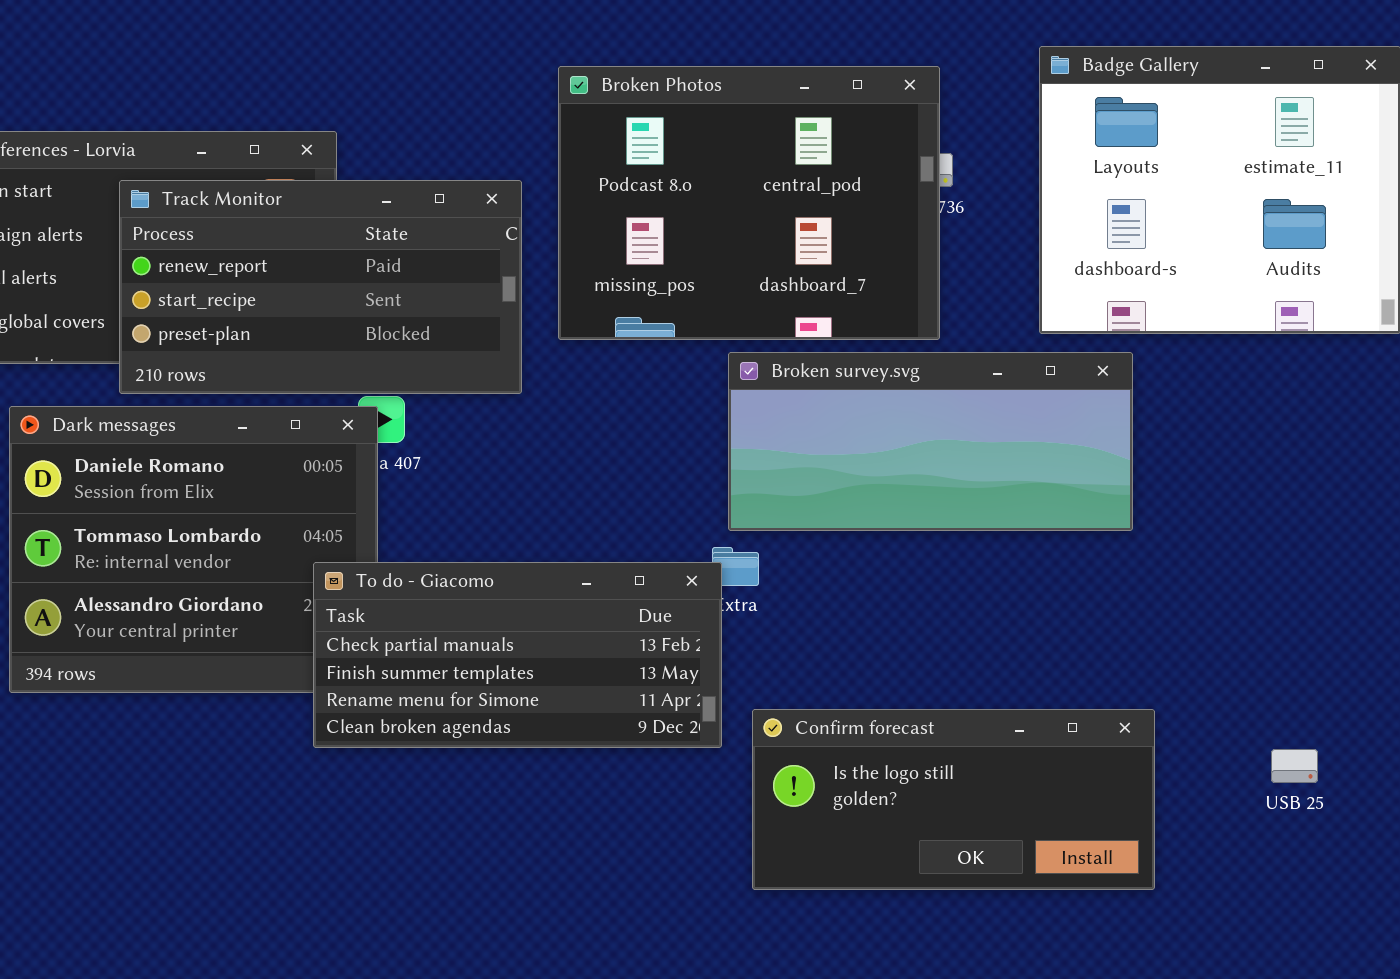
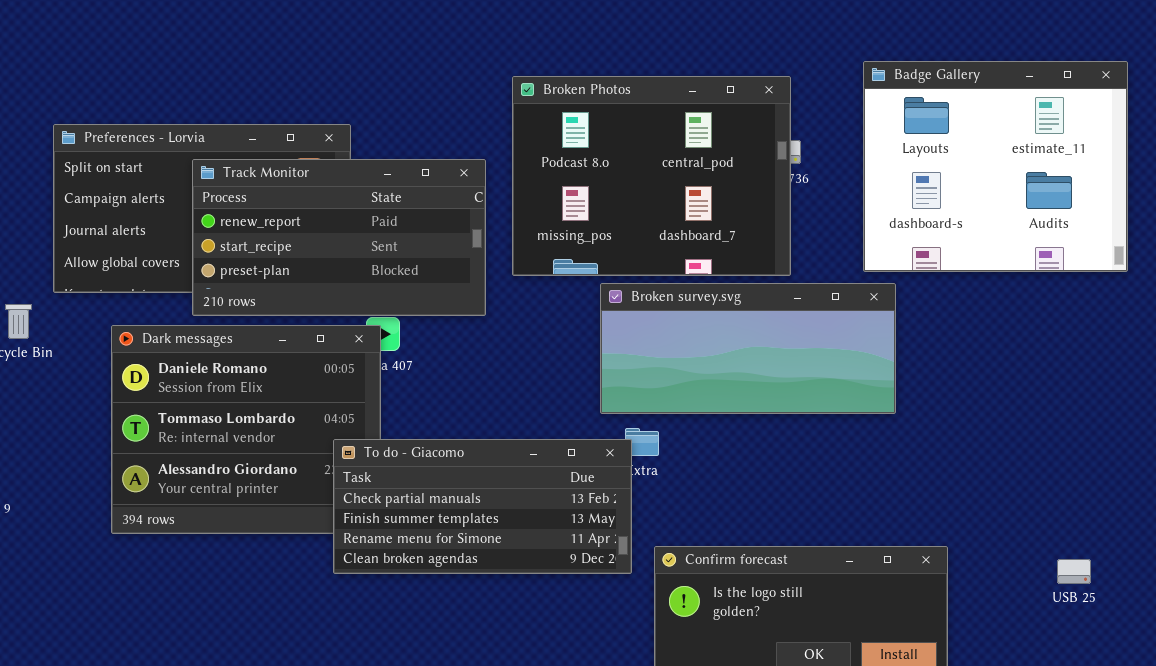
Broken survey.svg: [728,352,1133,531] -> [600,283,896,414], moved
USB 25: [1271,749,1318,783] -> [1057,559,1091,584], moved

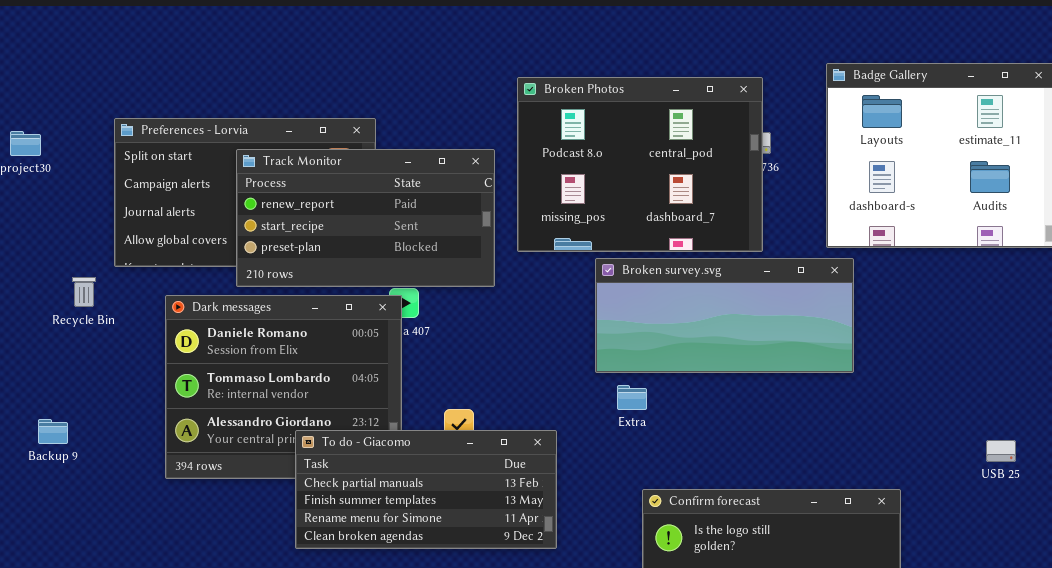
To do - Giacomo: [333,439,632,574] -> [295,430,557,549], moved
USB 25: [1057,559,1091,584] -> [986,440,1016,462], moved

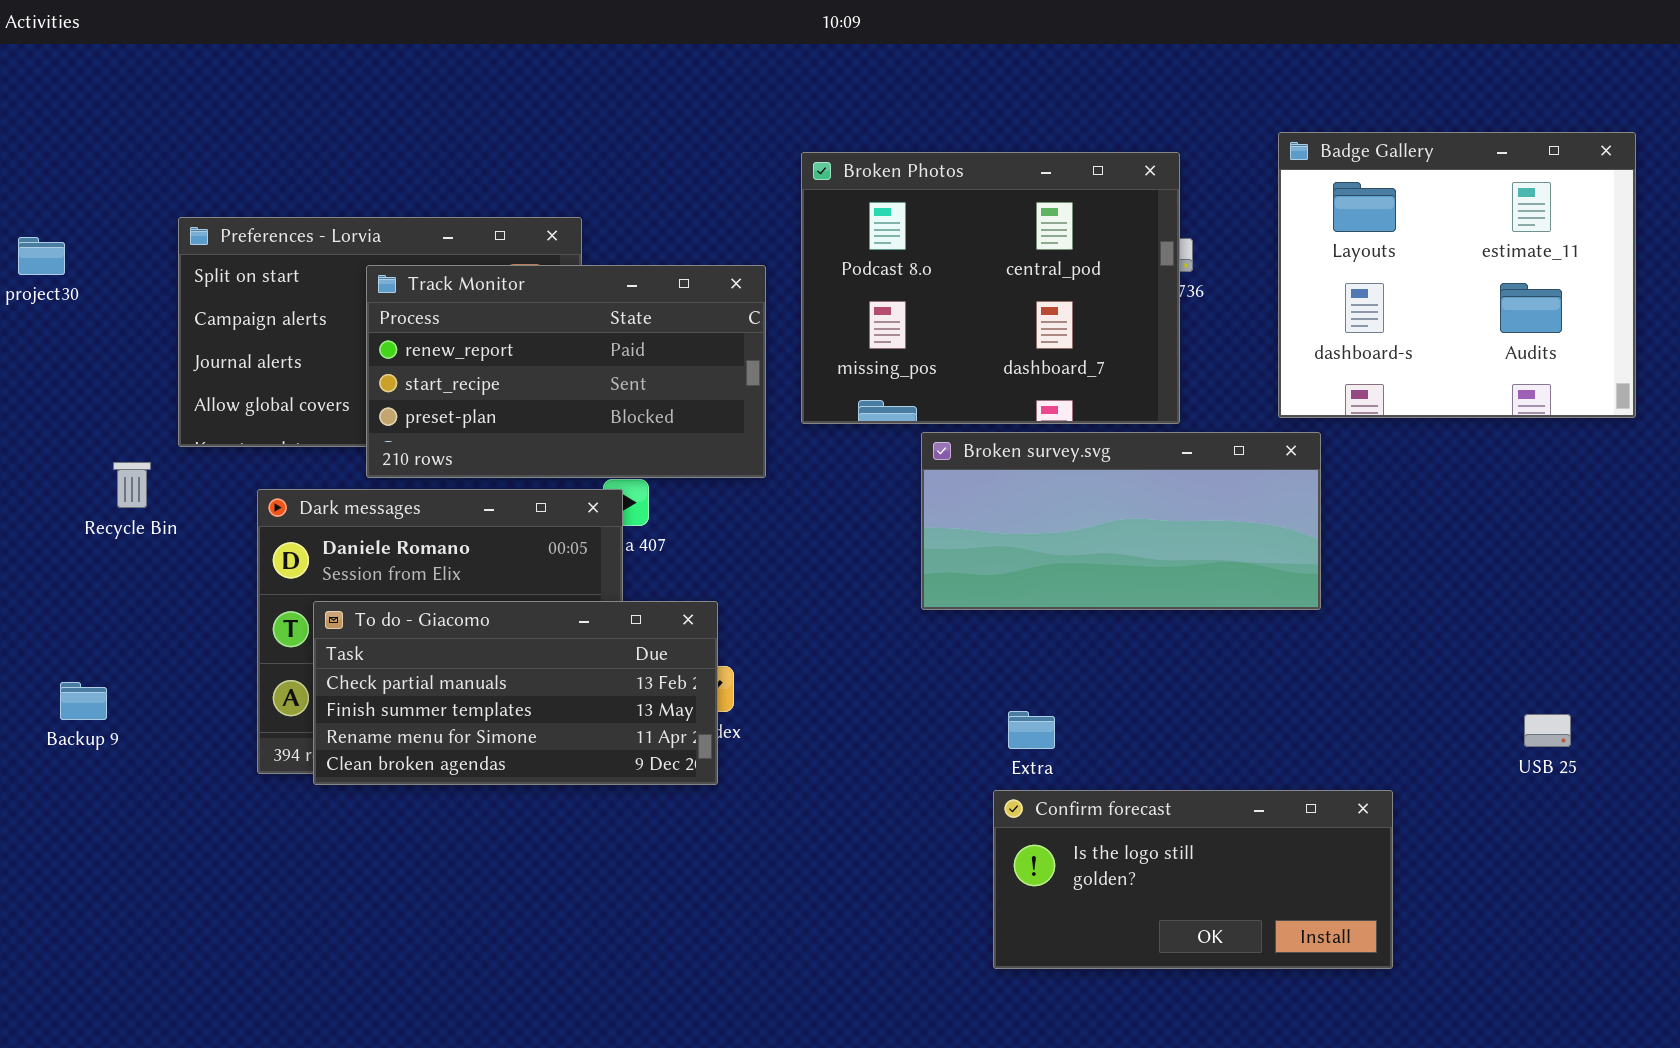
Extra: [617,385,647,410] -> [1008,711,1055,749], moved
To do - Giacomo: [295,430,557,549] -> [313,601,718,785], moved

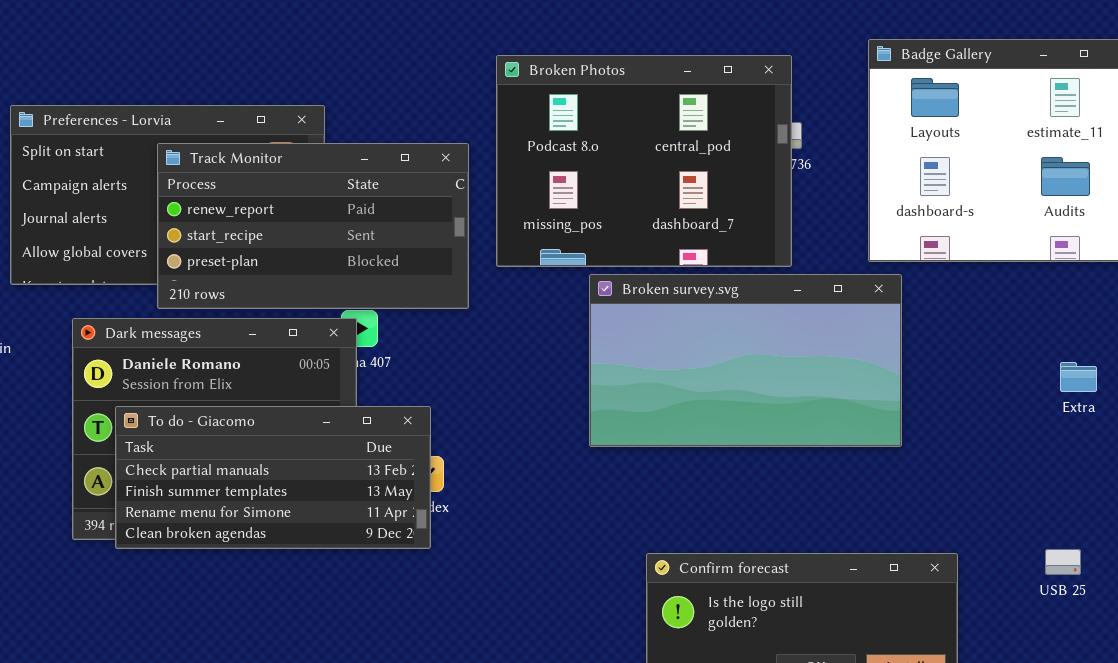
Broken survey.svg: [921,432,1321,610] -> [589,274,902,447], resized
Extra: [1008,711,1055,749] -> [1060,362,1097,392], moved
USB 25: [1524,714,1571,747] -> [1045,549,1081,575], moved

